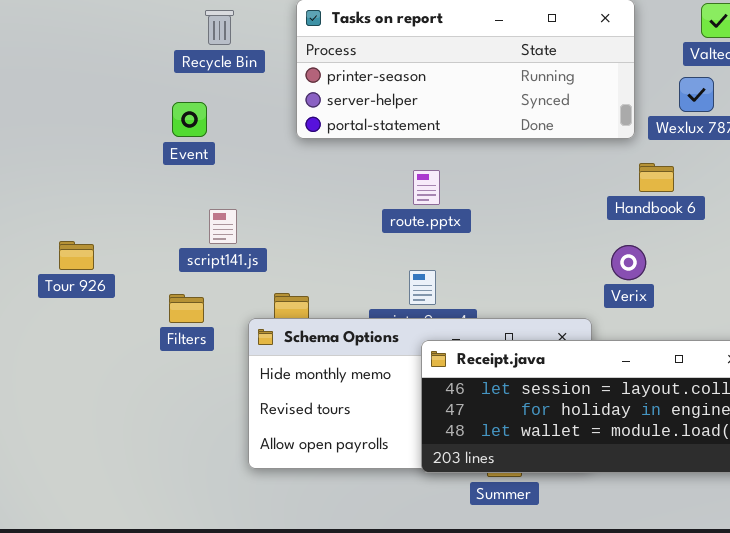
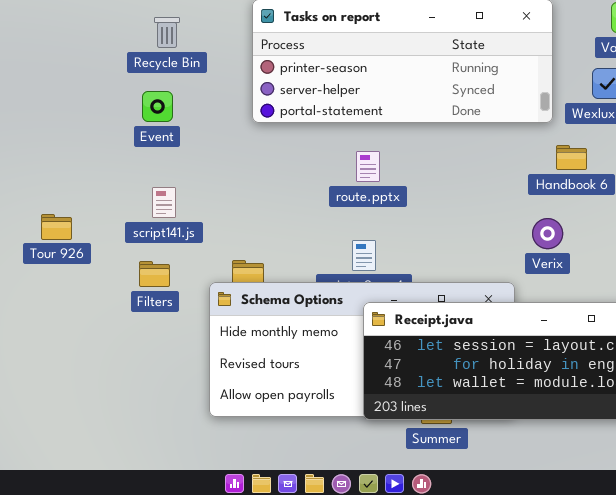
Recycle Bin: [205,10,234,45] -> [154,17,180,48], moved
script141.js: [209,209,237,244] -> [152,187,176,218], moved

